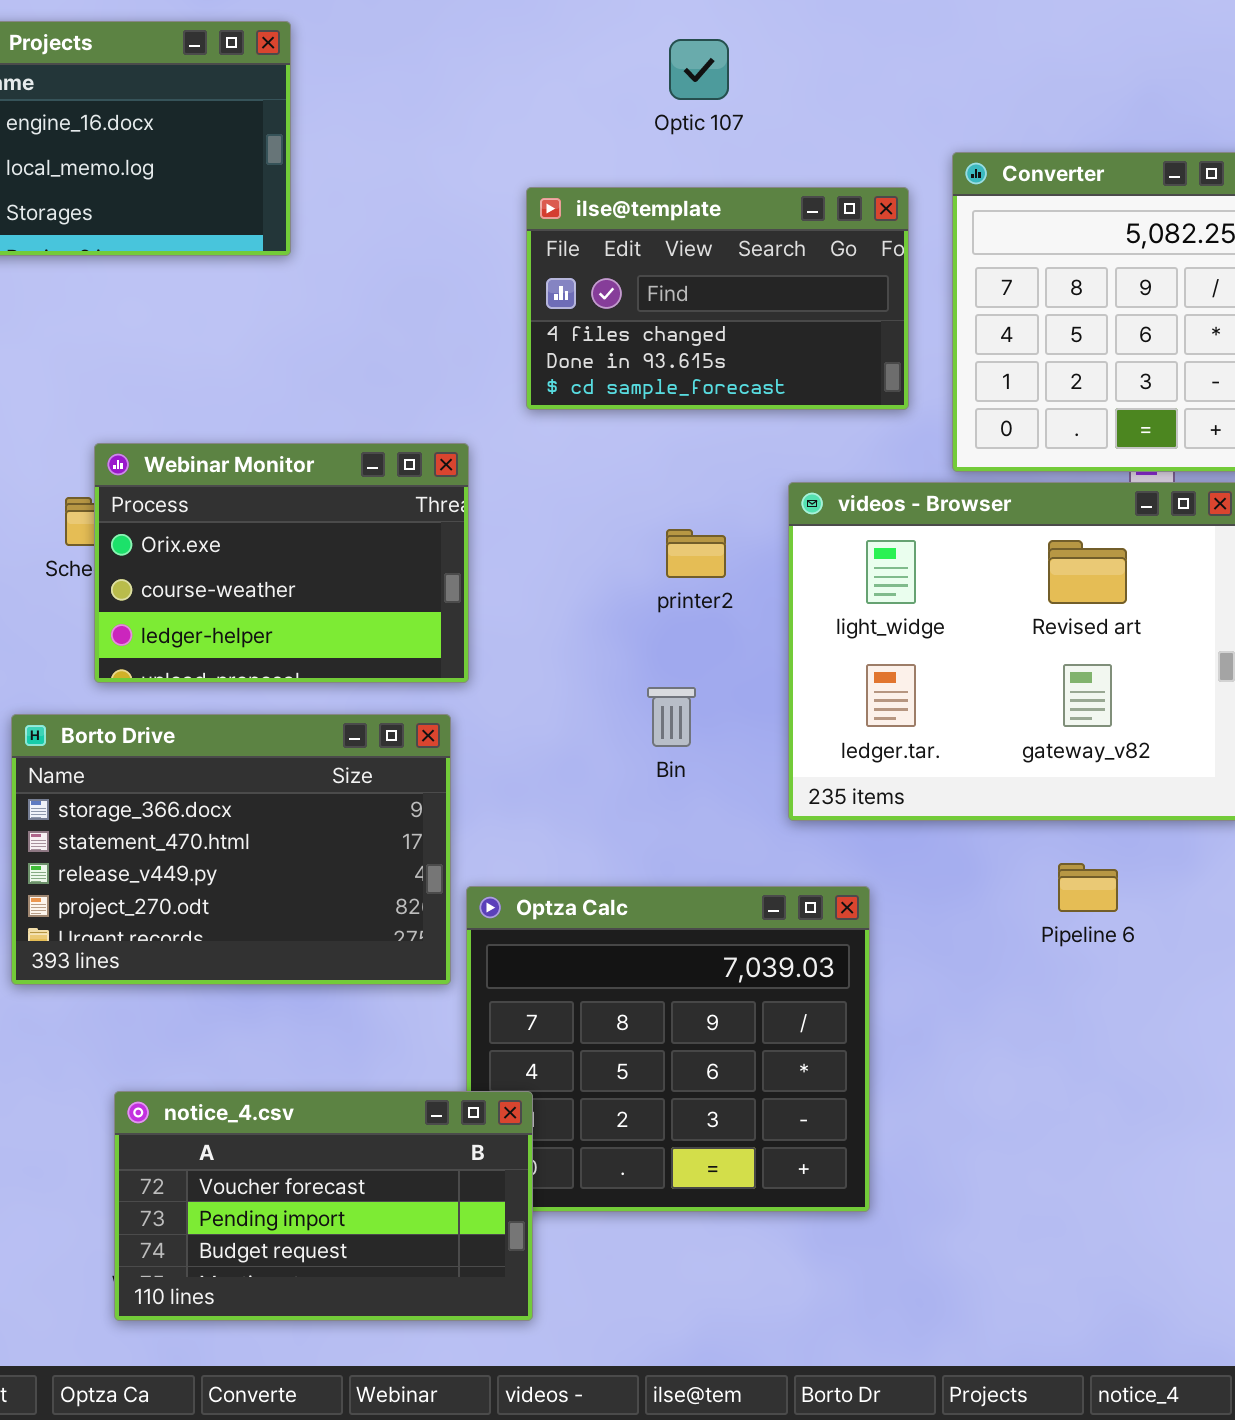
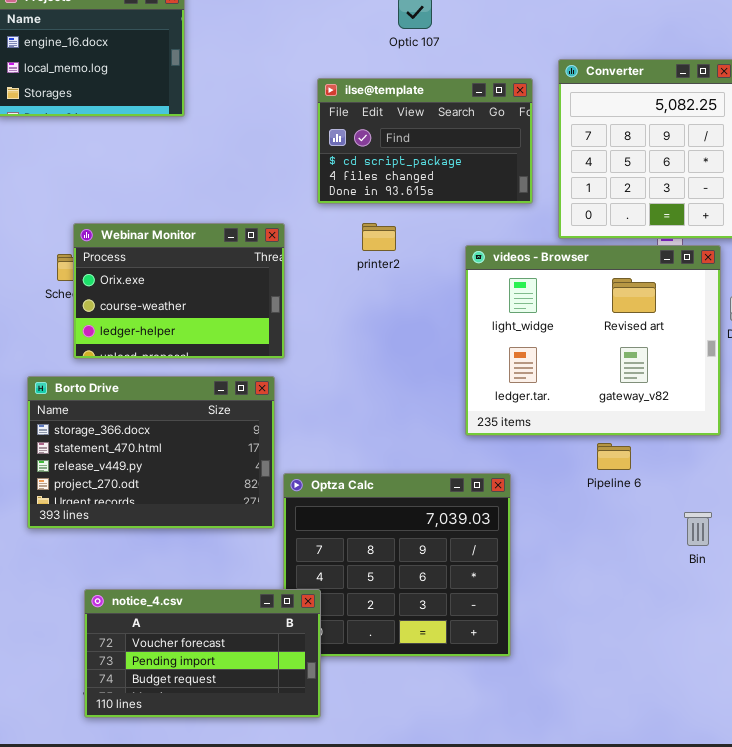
ilse@template: [526,187,909,410] -> [317,78,533,204], scrolled up 1 row
printer2: [666,529,726,578] -> [362,223,396,251], moved
Bin: [647,687,696,747] -> [684,512,712,546], moved
Pipeline 6: [1058,863,1118,912] -> [597,443,631,470], moved

